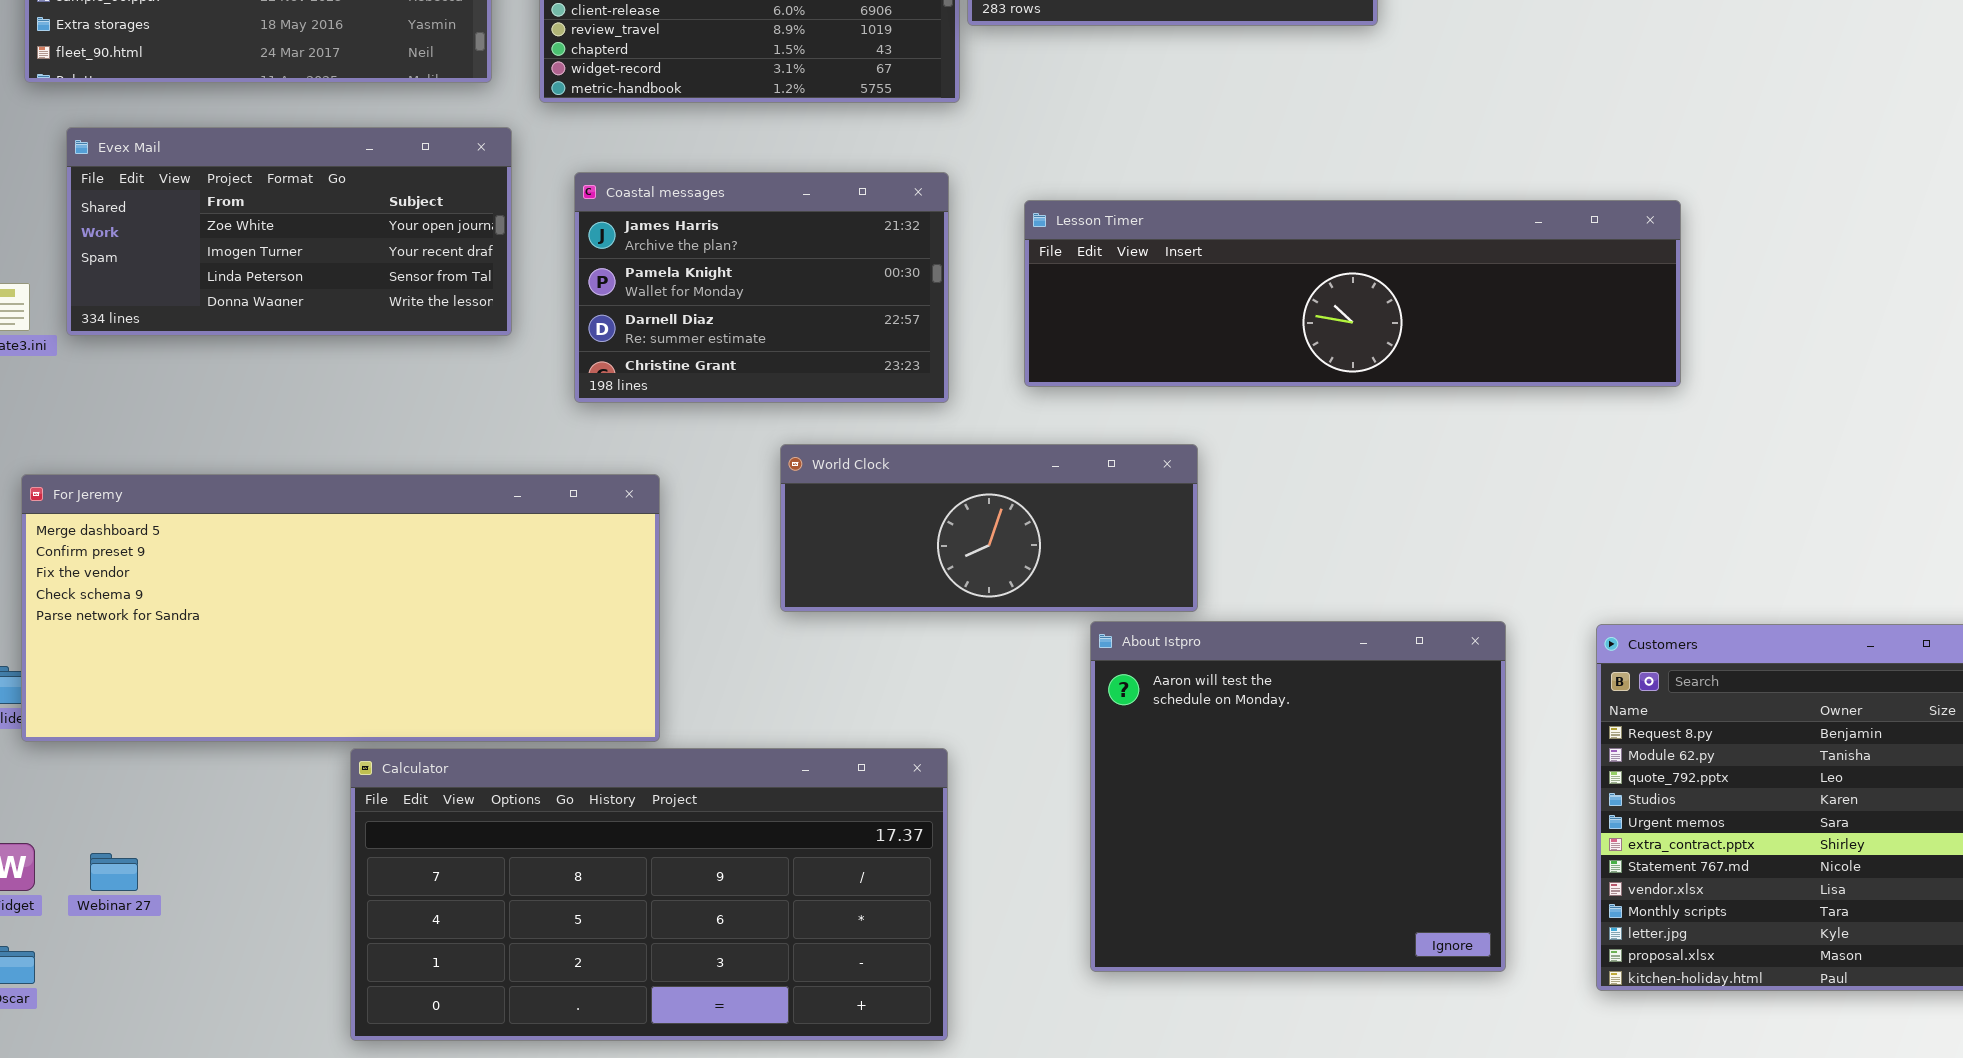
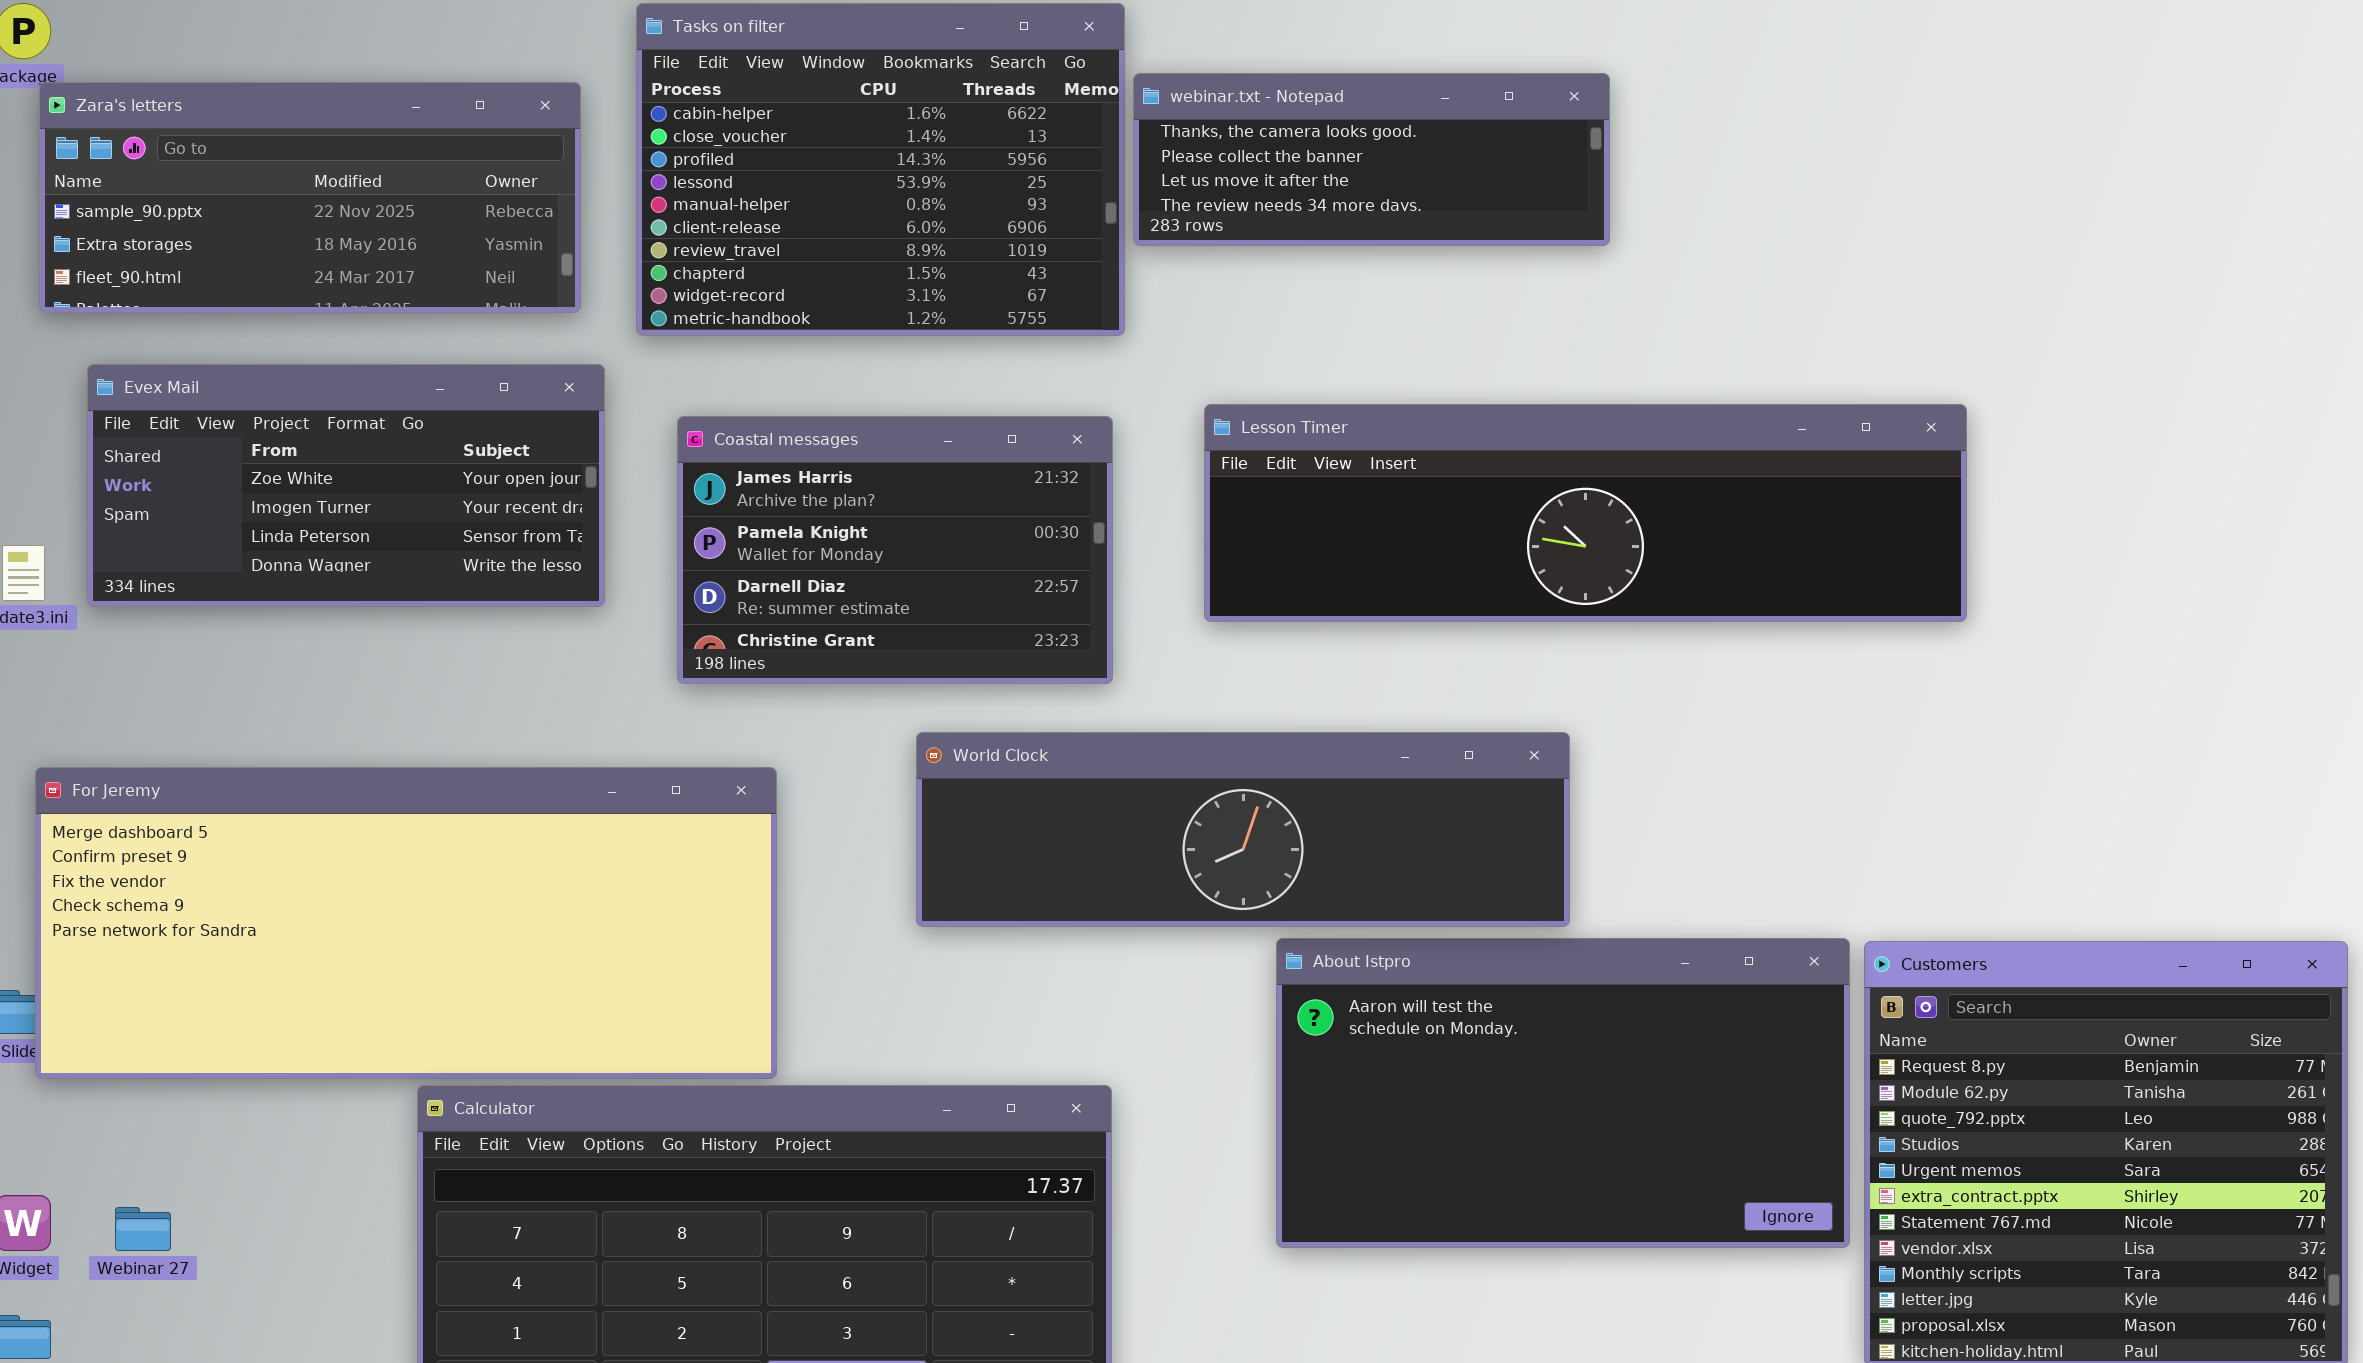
Lesson Timer: [1024,200,1681,387] -> [1204,404,1967,622], moved
World Clock: [780,444,1198,612] -> [916,732,1570,927], resized
About Istpro: [1090,621,1506,972] -> [1276,938,1850,1248], resized

